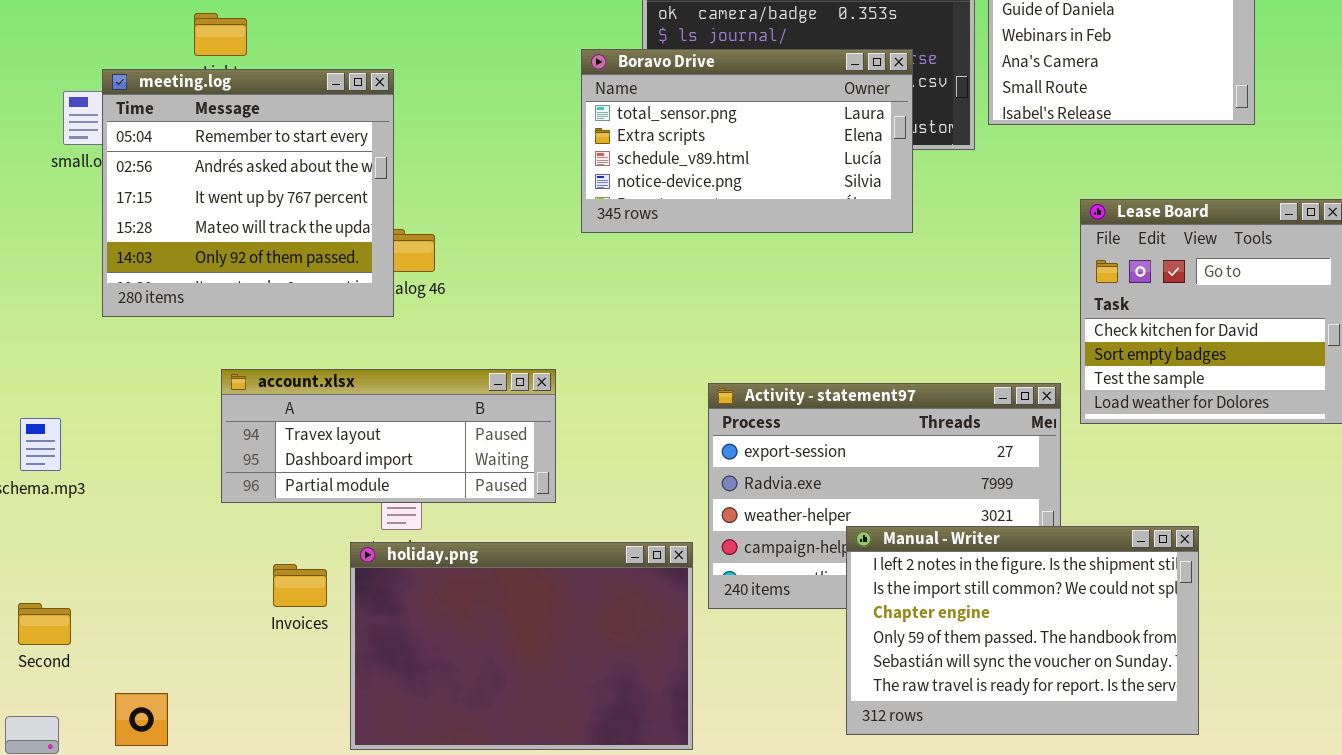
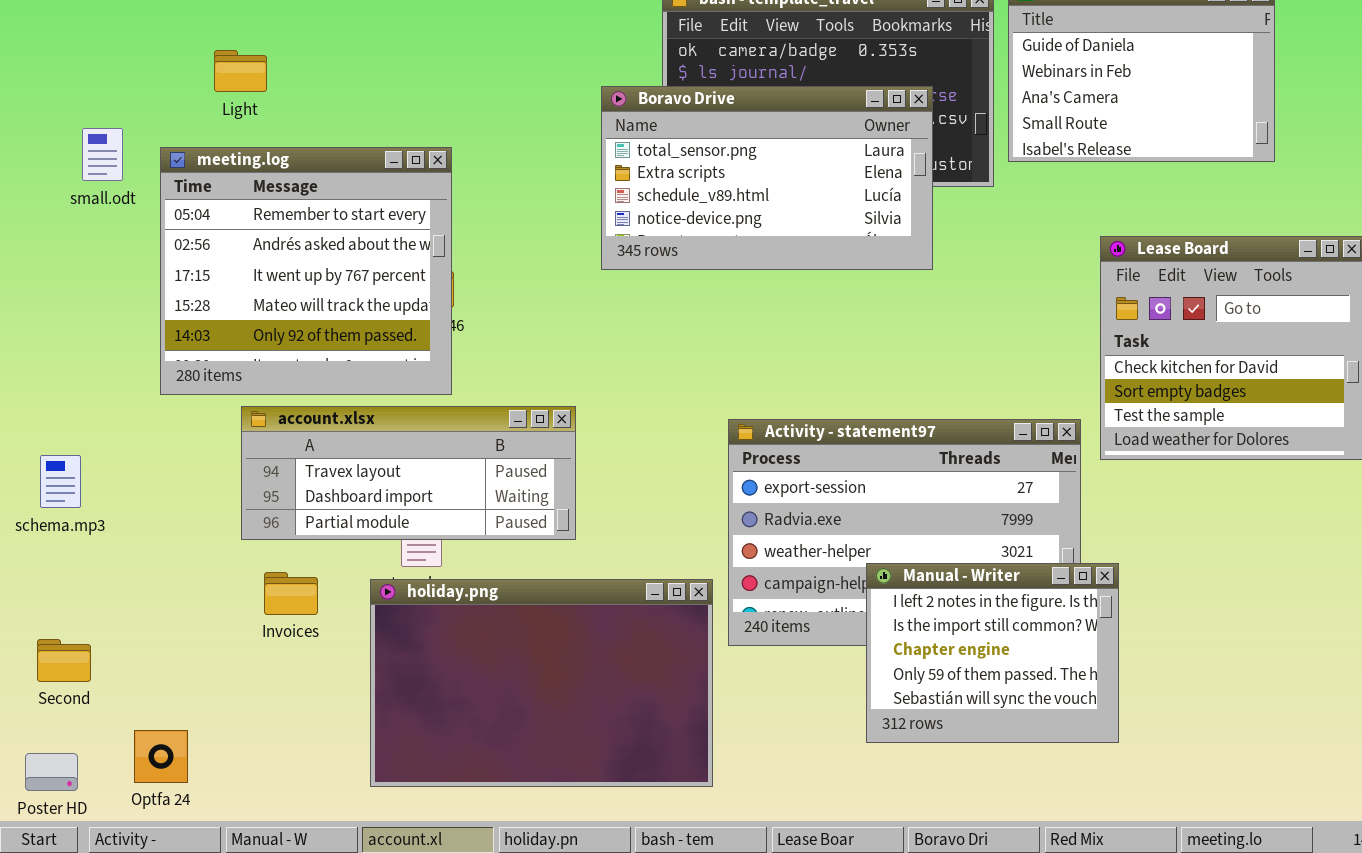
meeting.log: [102,69,394,317] -> [160,147,452,395], moved
Manual - Writer: [846,526,1199,735] -> [866,563,1119,743], resized
Invoices: [273,564,327,607] -> [264,572,318,615], moved

